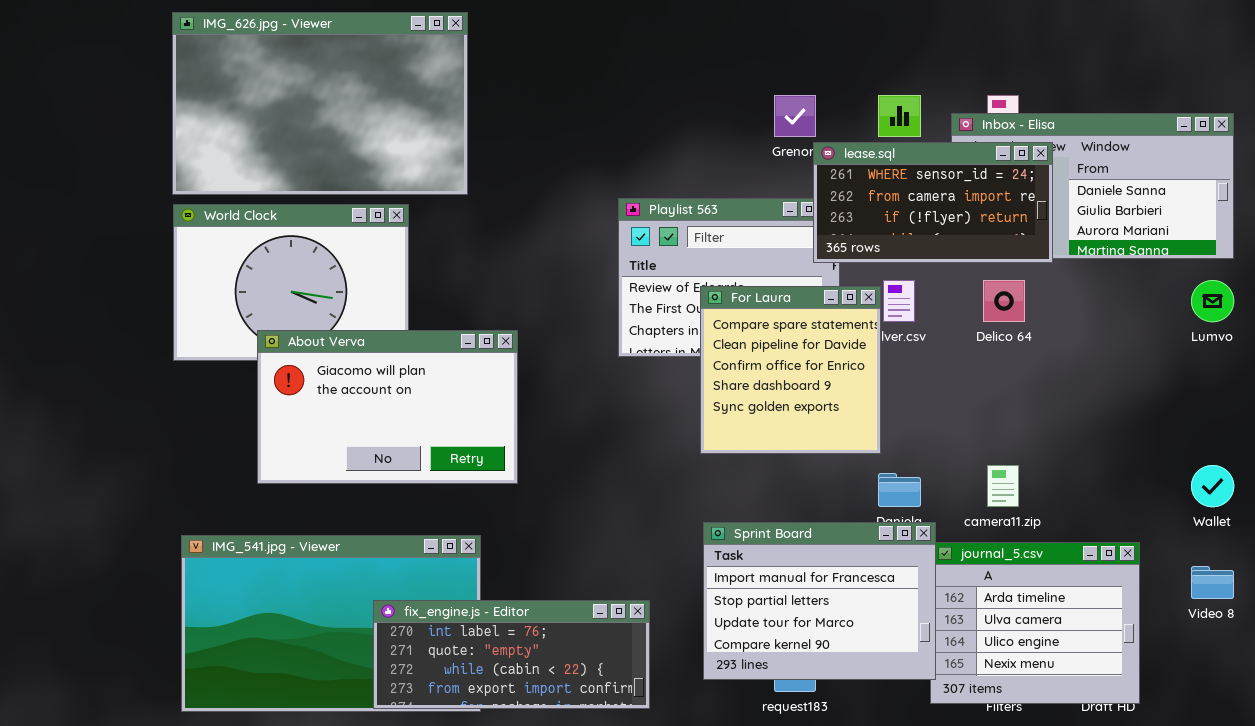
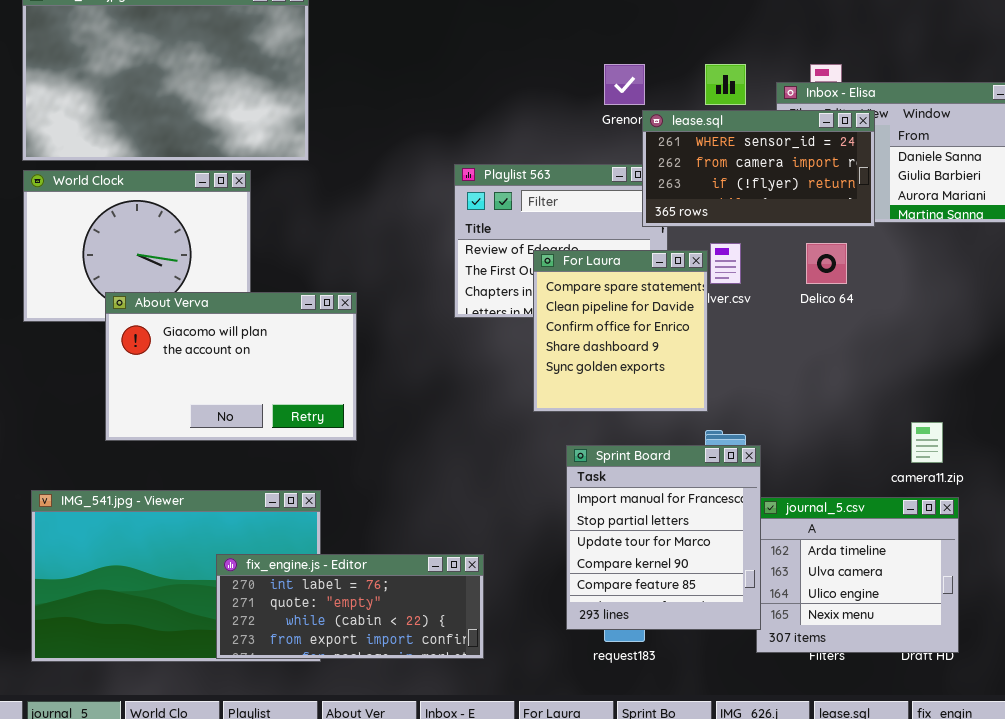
camera11.zip: [987,465,1019,507] -> [911,422,943,463], moved
Sprint Board: [703,522,936,680] -> [566,445,761,630], resized

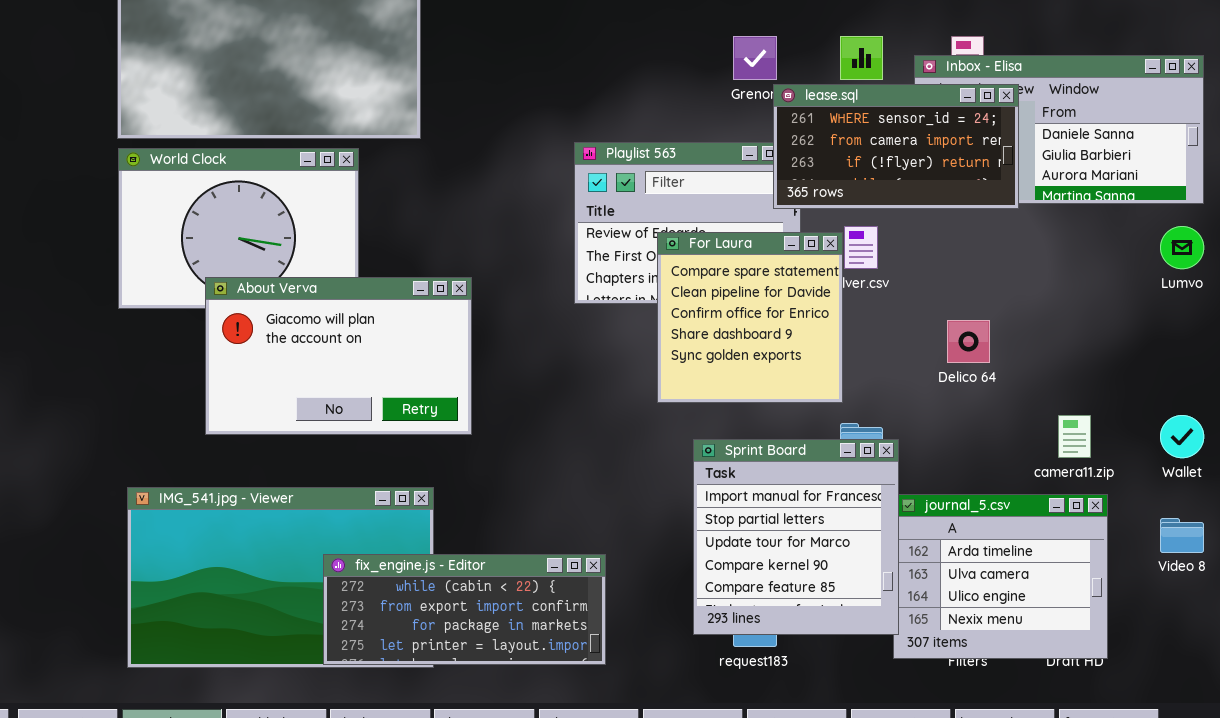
Delico 64: [806,243,847,284] -> [947,320,990,363], moved
fix_engine.js - Editor: [216,554,484,659] -> [323,554,606,665], scrolled down 2 rows

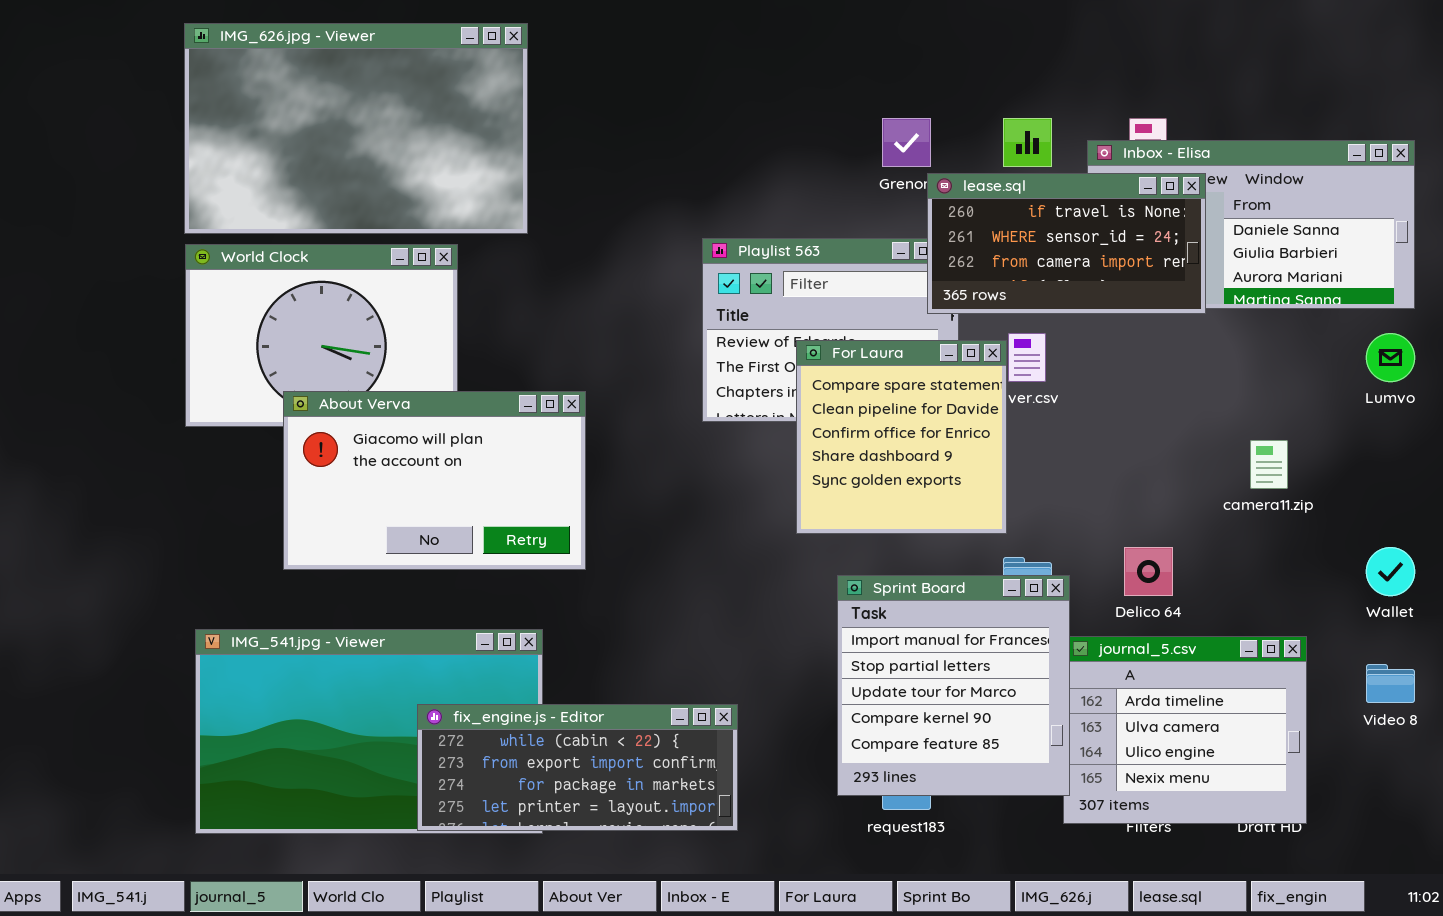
lease.sql: [773,84,1019,209] -> [927,173,1206,314], scrolled up 1 row
Delico 64: [947,320,990,363] -> [1124,547,1173,596], moved
camera11.zip: [1058,415,1091,458] -> [1250,440,1288,489], moved

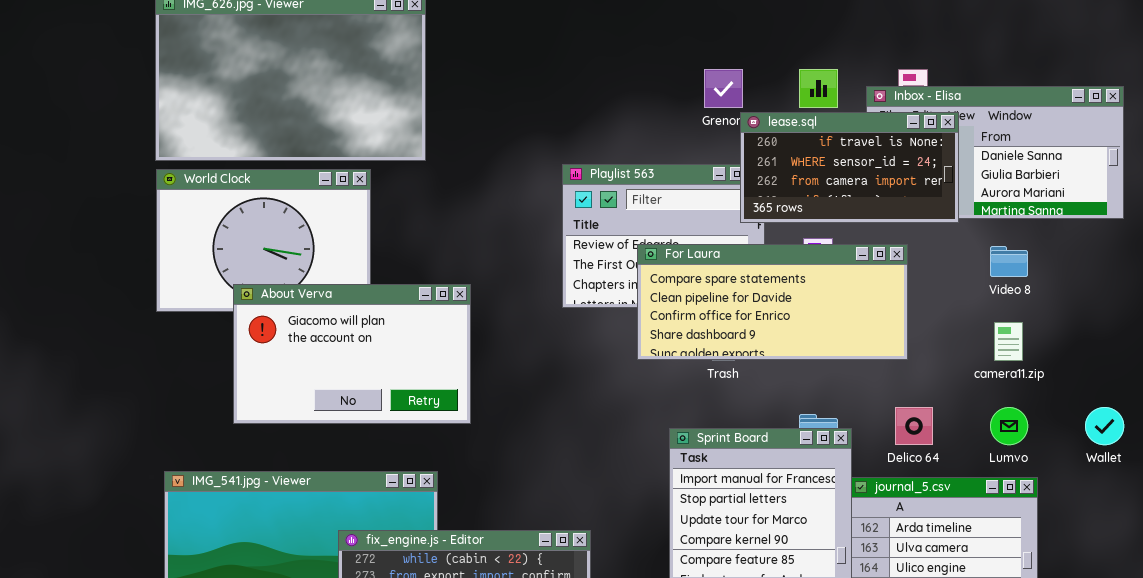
Lumvo: [1366,333,1415,382] -> [990,407,1028,445], moved
For Laura: [796,340,1007,534] -> [637,244,908,360], resized
Video 8: [1366,664,1415,703] -> [990,246,1028,277], moved

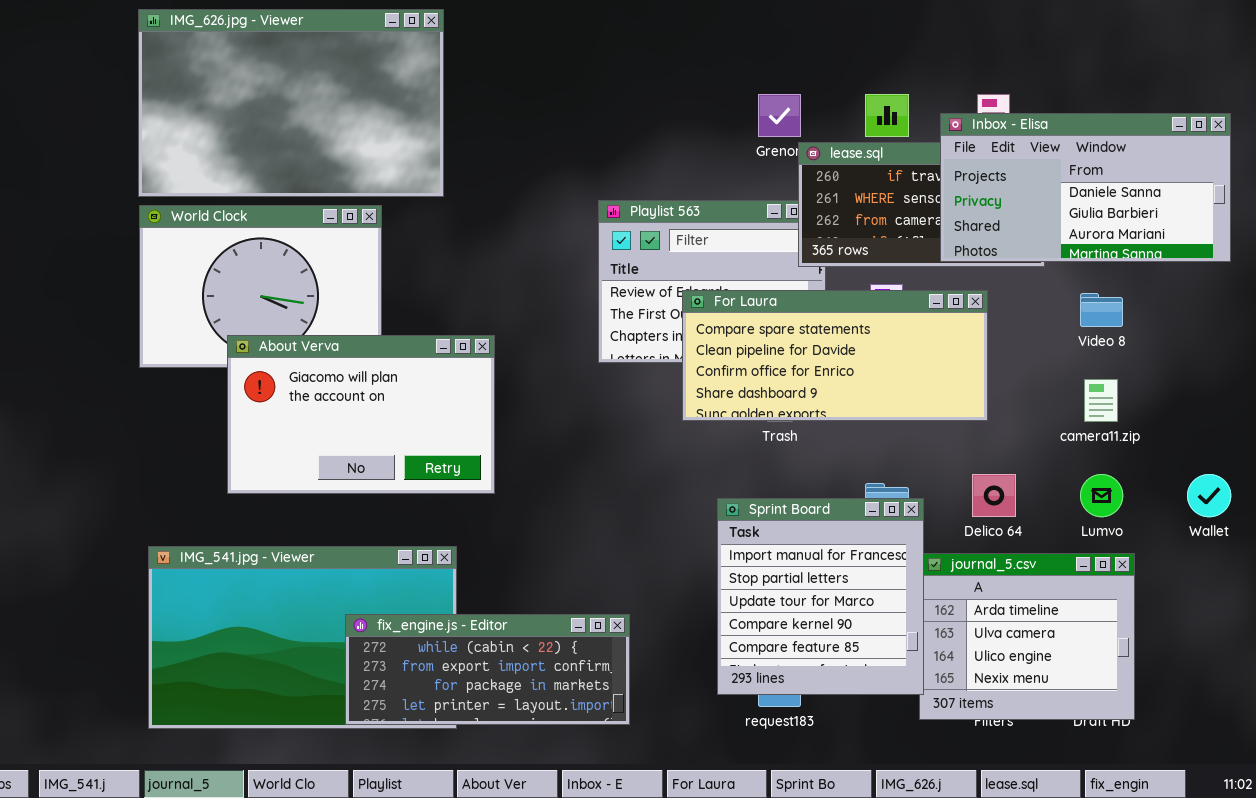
Inbox - Elisa: [866,86,1124,219] -> [940,113,1231,262], raised

